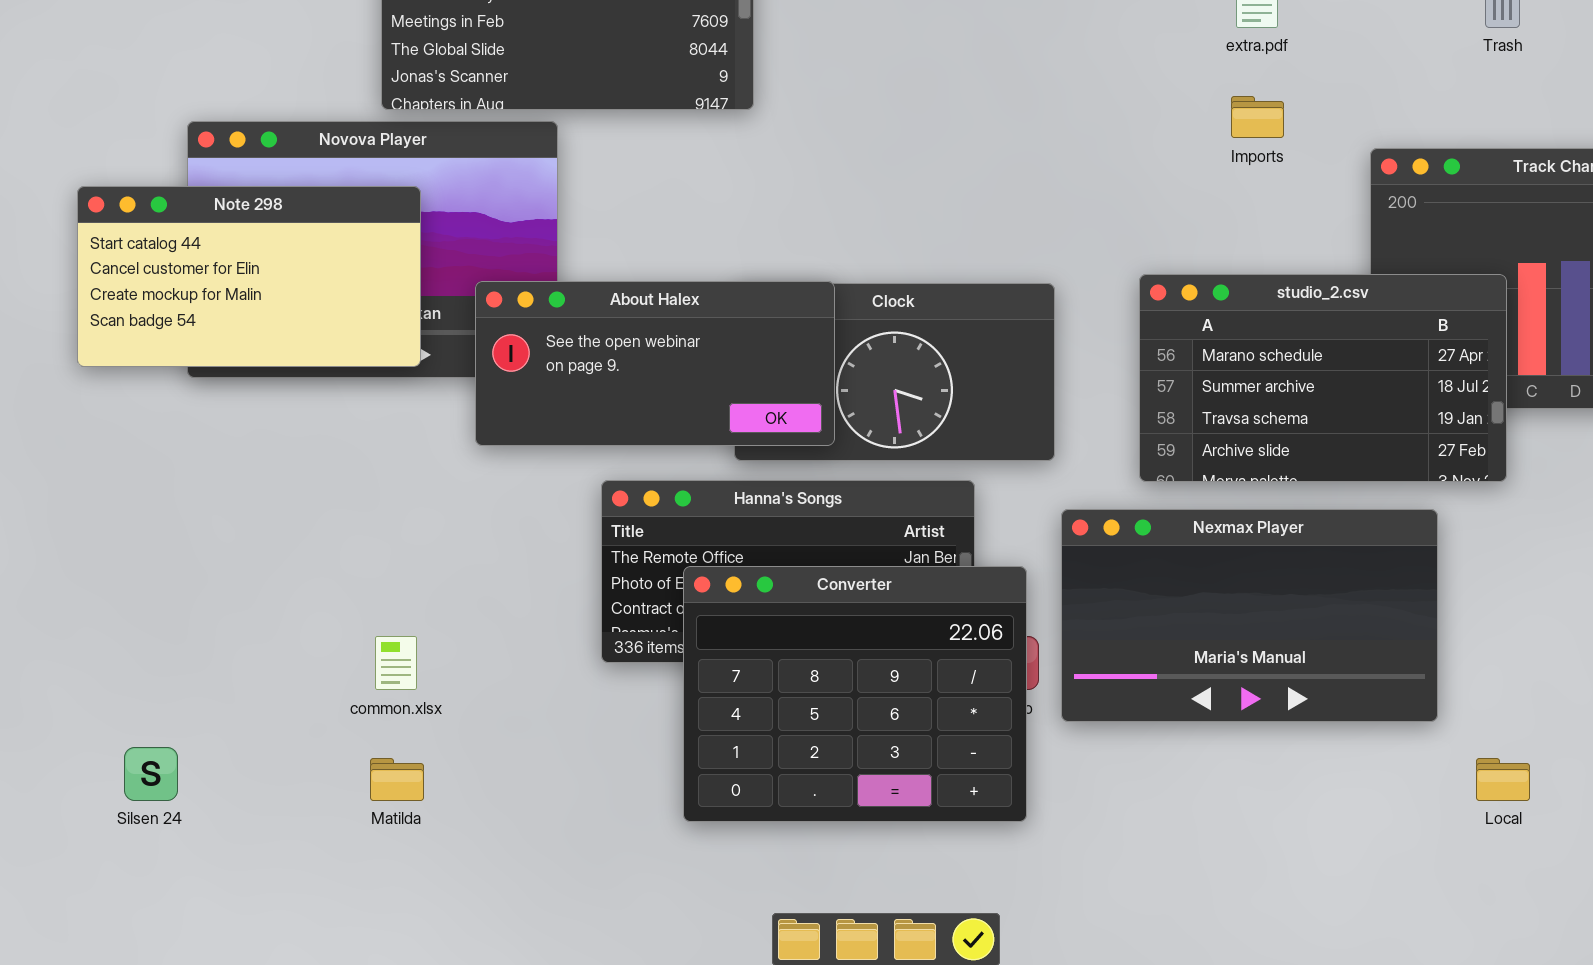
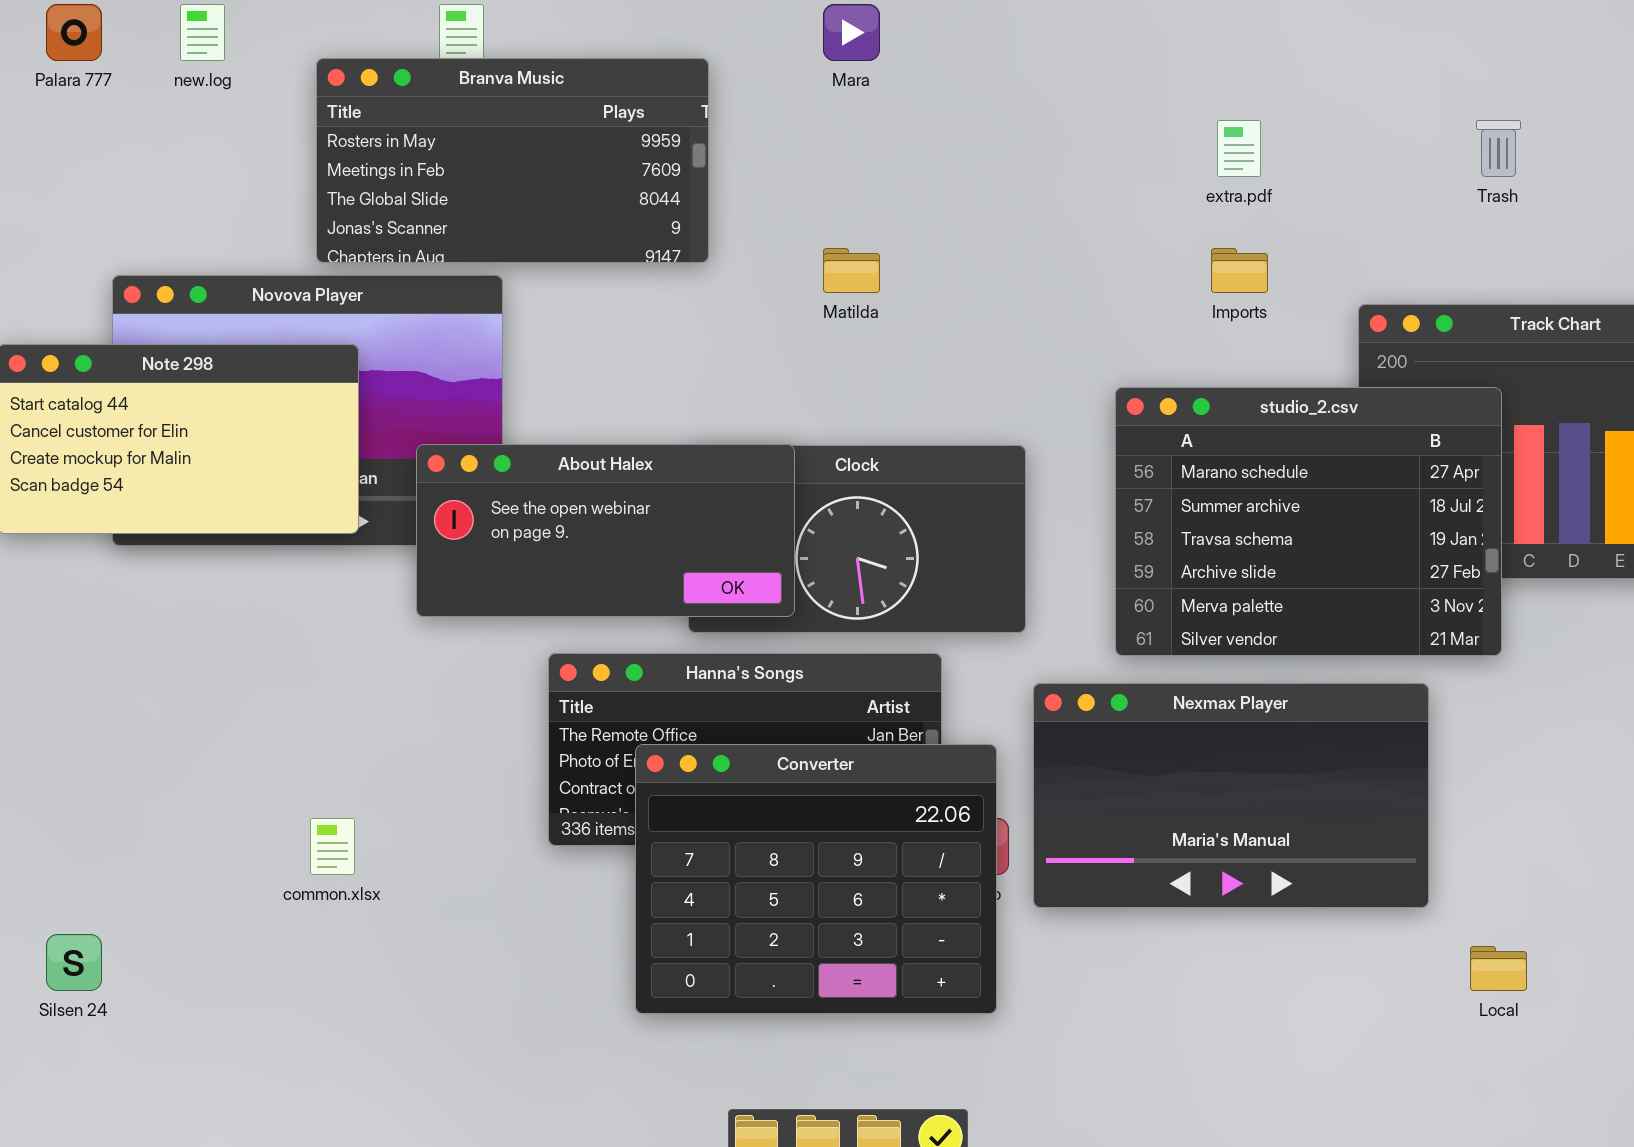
studio_2.csv: [1139,274,1507,482] -> [1115,387,1502,656], resized
Matilda: [370,758,424,801] -> [823,248,880,293], moved

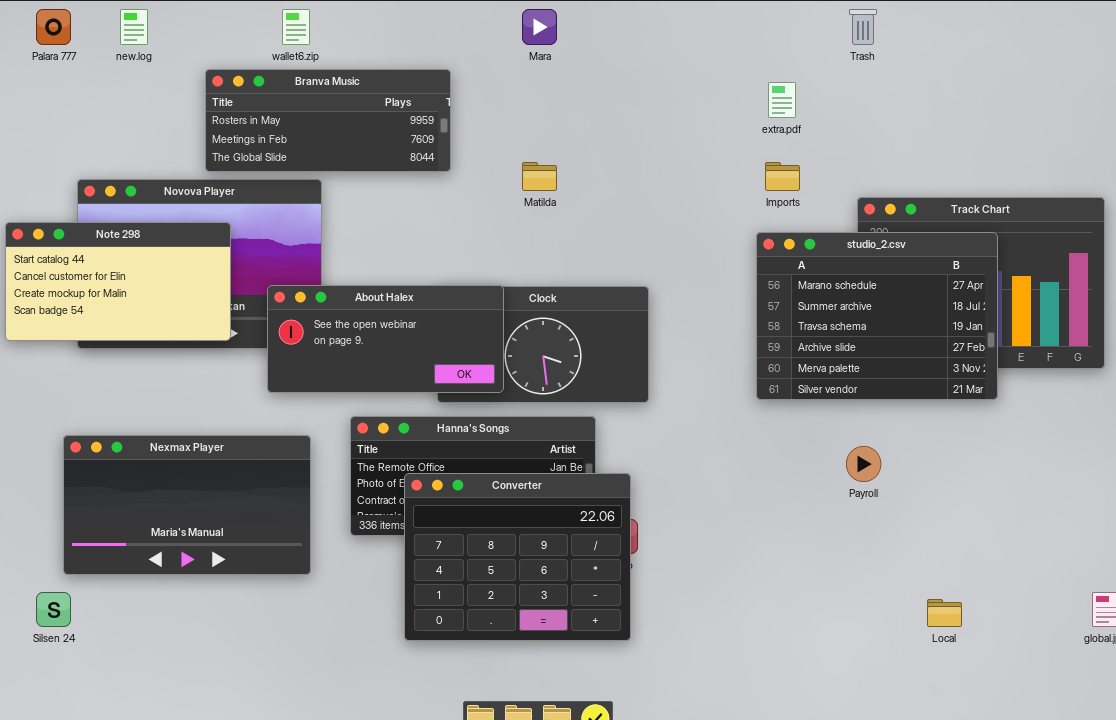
Branva Music: [316,58,709,263] -> [205,69,451,172], resized
Trash: [1476,120,1521,177] -> [849,9,877,45], moved
studio_2.csv: [1115,387,1502,656] -> [756,232,998,400], moved
Nexmax Player: [1033,683,1429,908] -> [63,435,311,575], moved

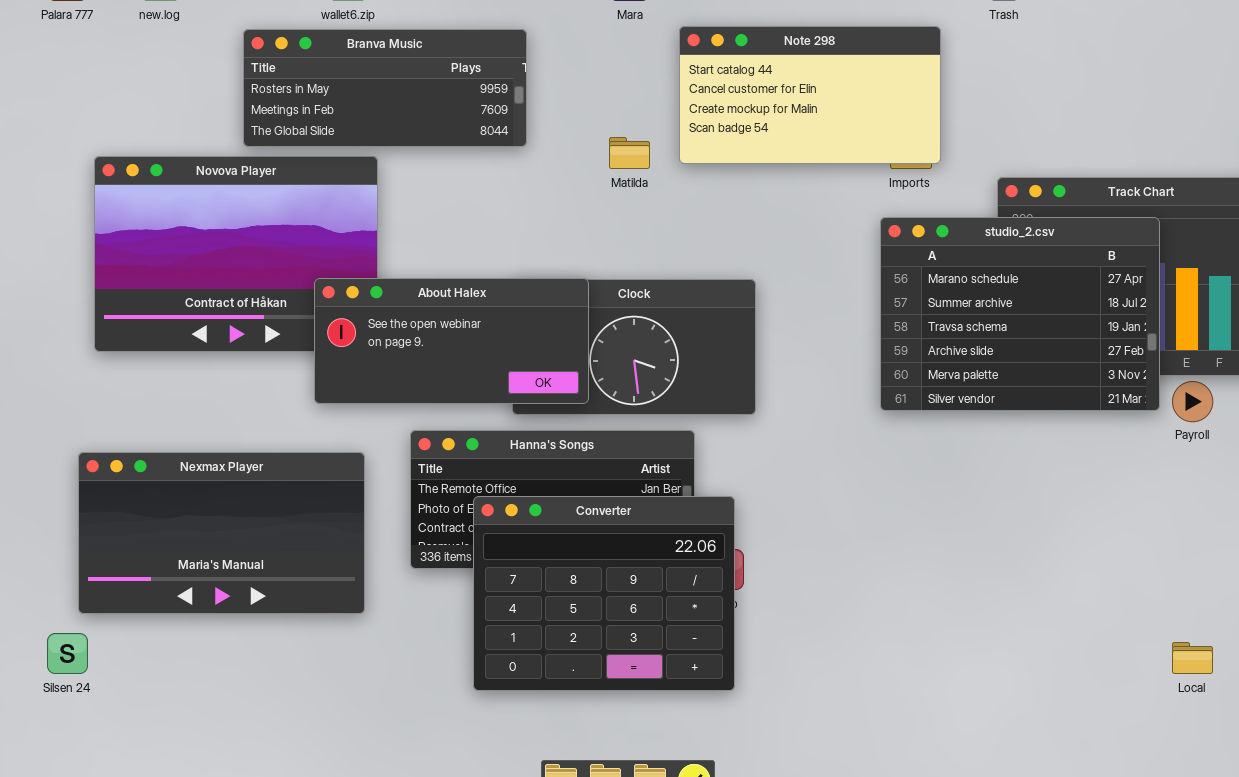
Note 298: [5,222,231,341] -> [679,26,941,164], moved
Payroll: [846,446,881,482] -> [1172,381,1213,422], moved
Local: [927,599,962,627] -> [1172,642,1213,674], moved

